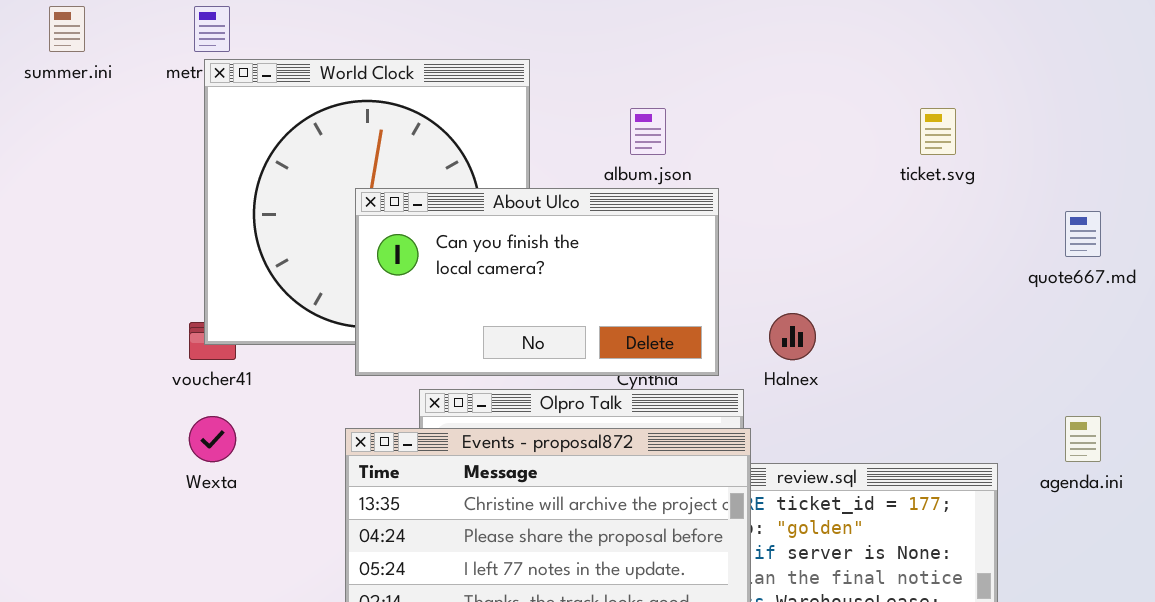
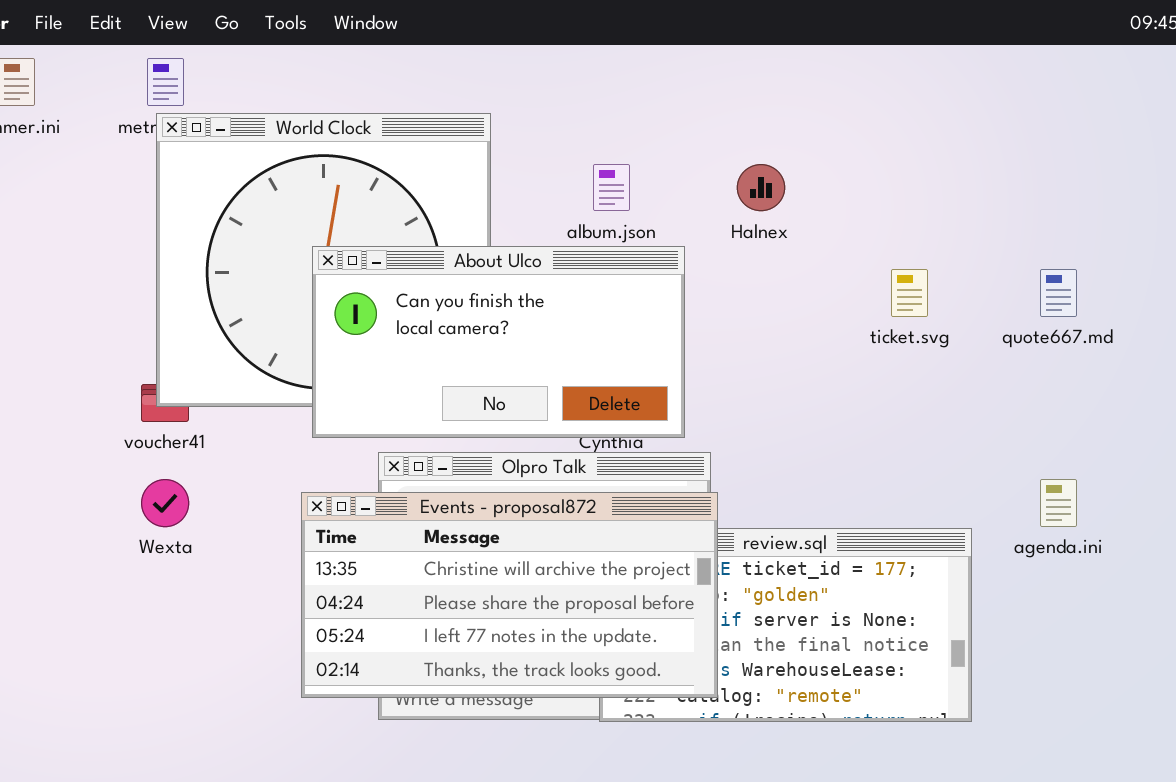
ticket.svg: [920,108,956,155] -> [891,269,928,317], moved
Halnex: [769,313,816,360] -> [737,164,785,211], moved

